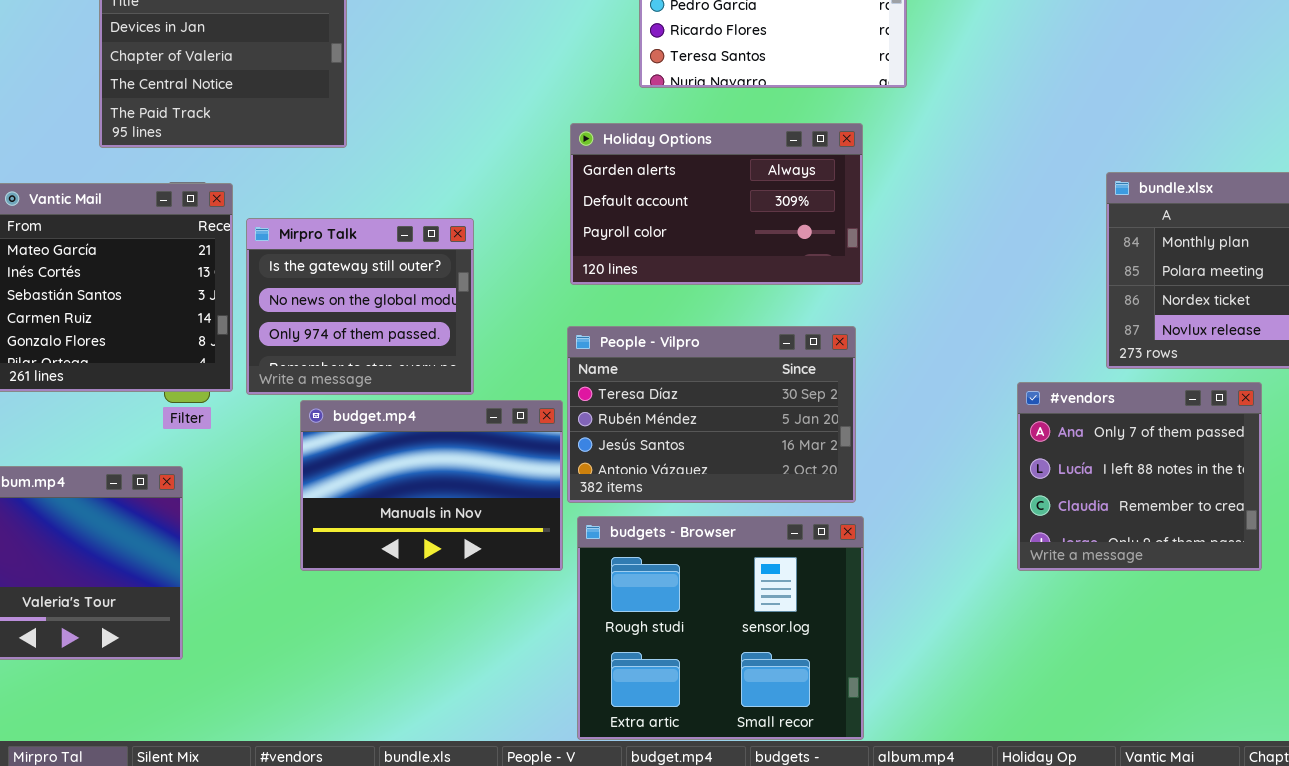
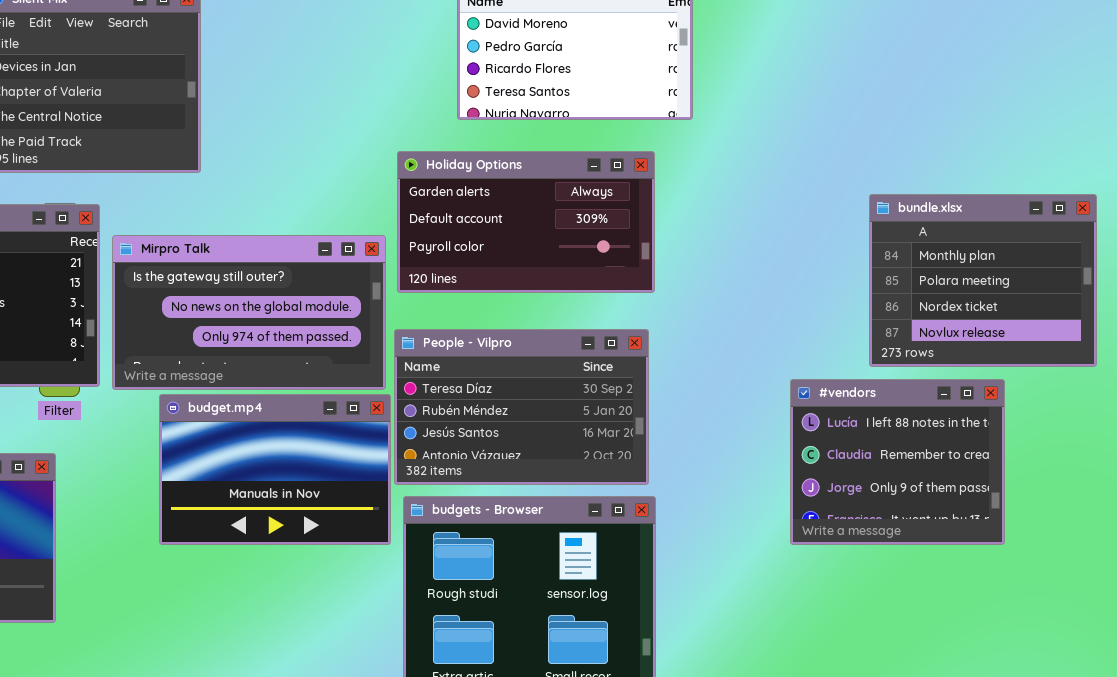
Mirpro Talk: [246,218,474,395] -> [112,235,386,390], resized
#vendors: [1017,382,1262,571] -> [790,379,1005,545], scrolled down 1 row

